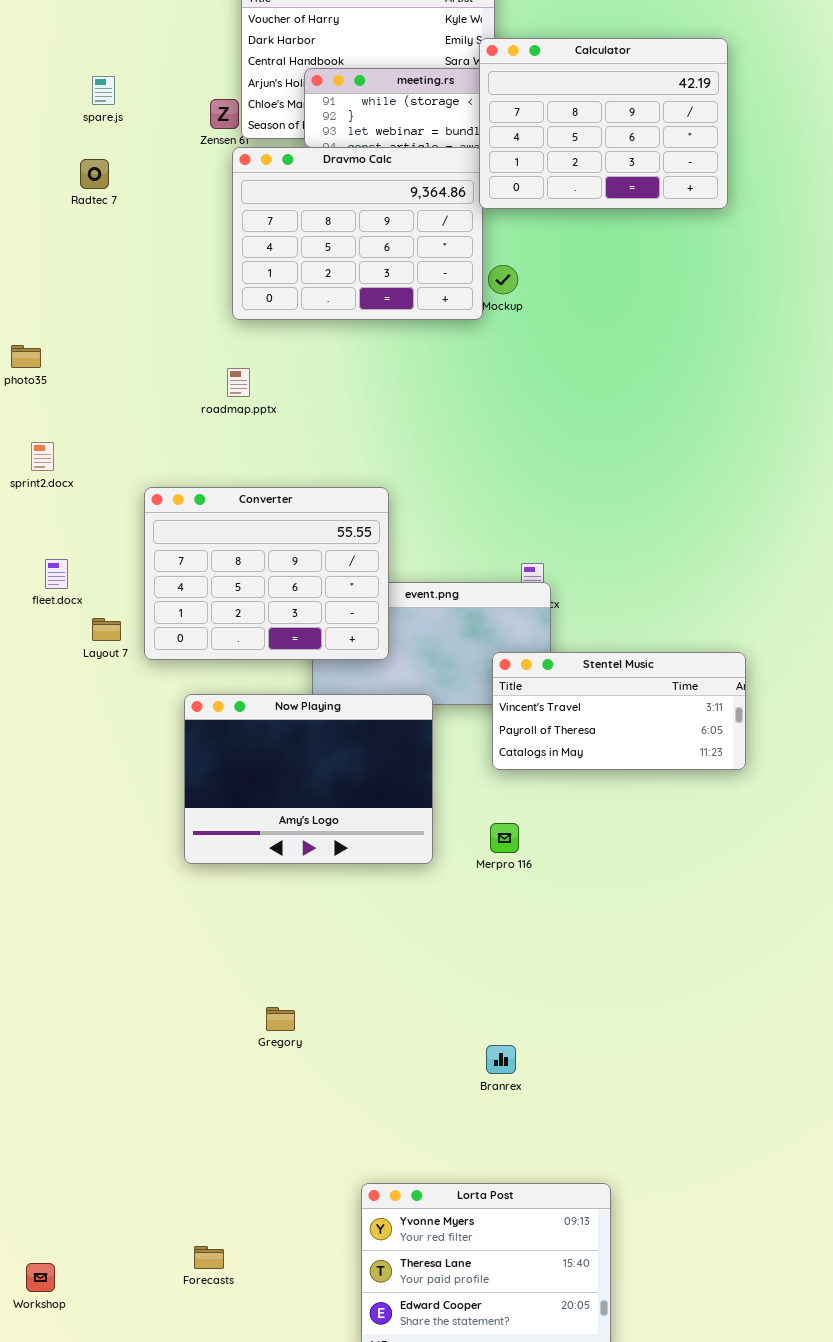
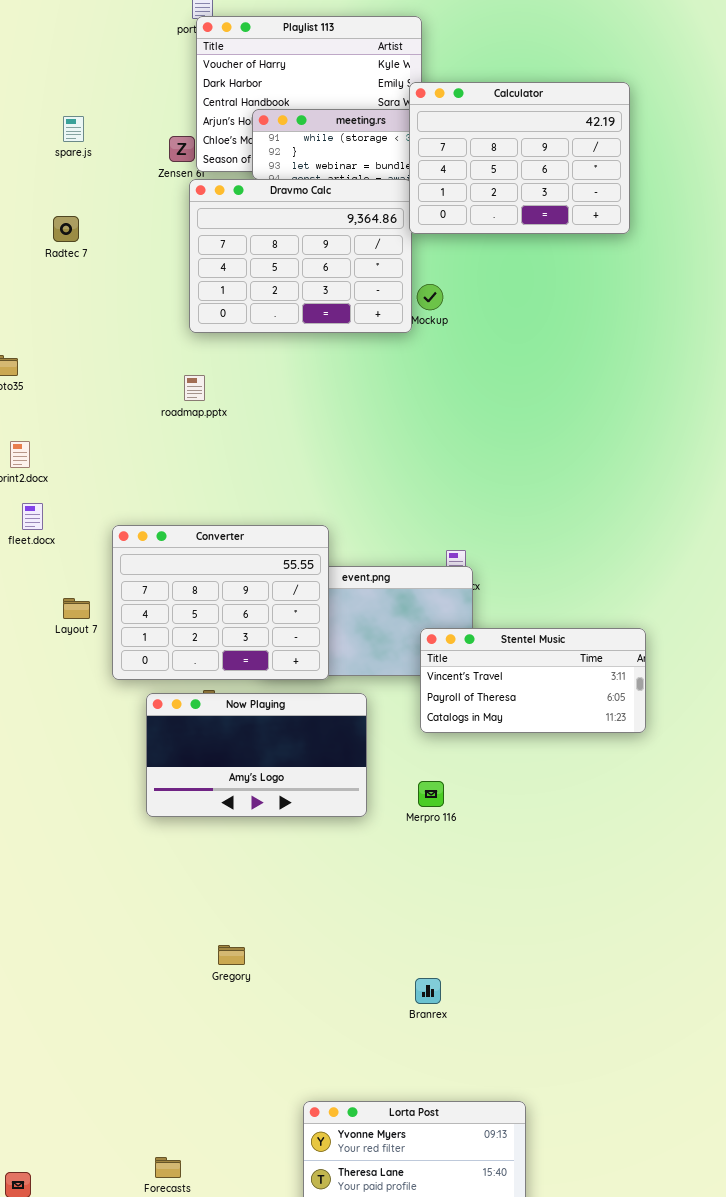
Radtec 7: [80,159,109,189] -> [53,216,79,242], moved
Converter: [144,487,389,660] -> [112,525,329,680], moved
fleet.docx: [45,559,68,589] -> [22,503,43,530], moved
Now Playing: [184,694,433,864] -> [146,693,367,817], resized

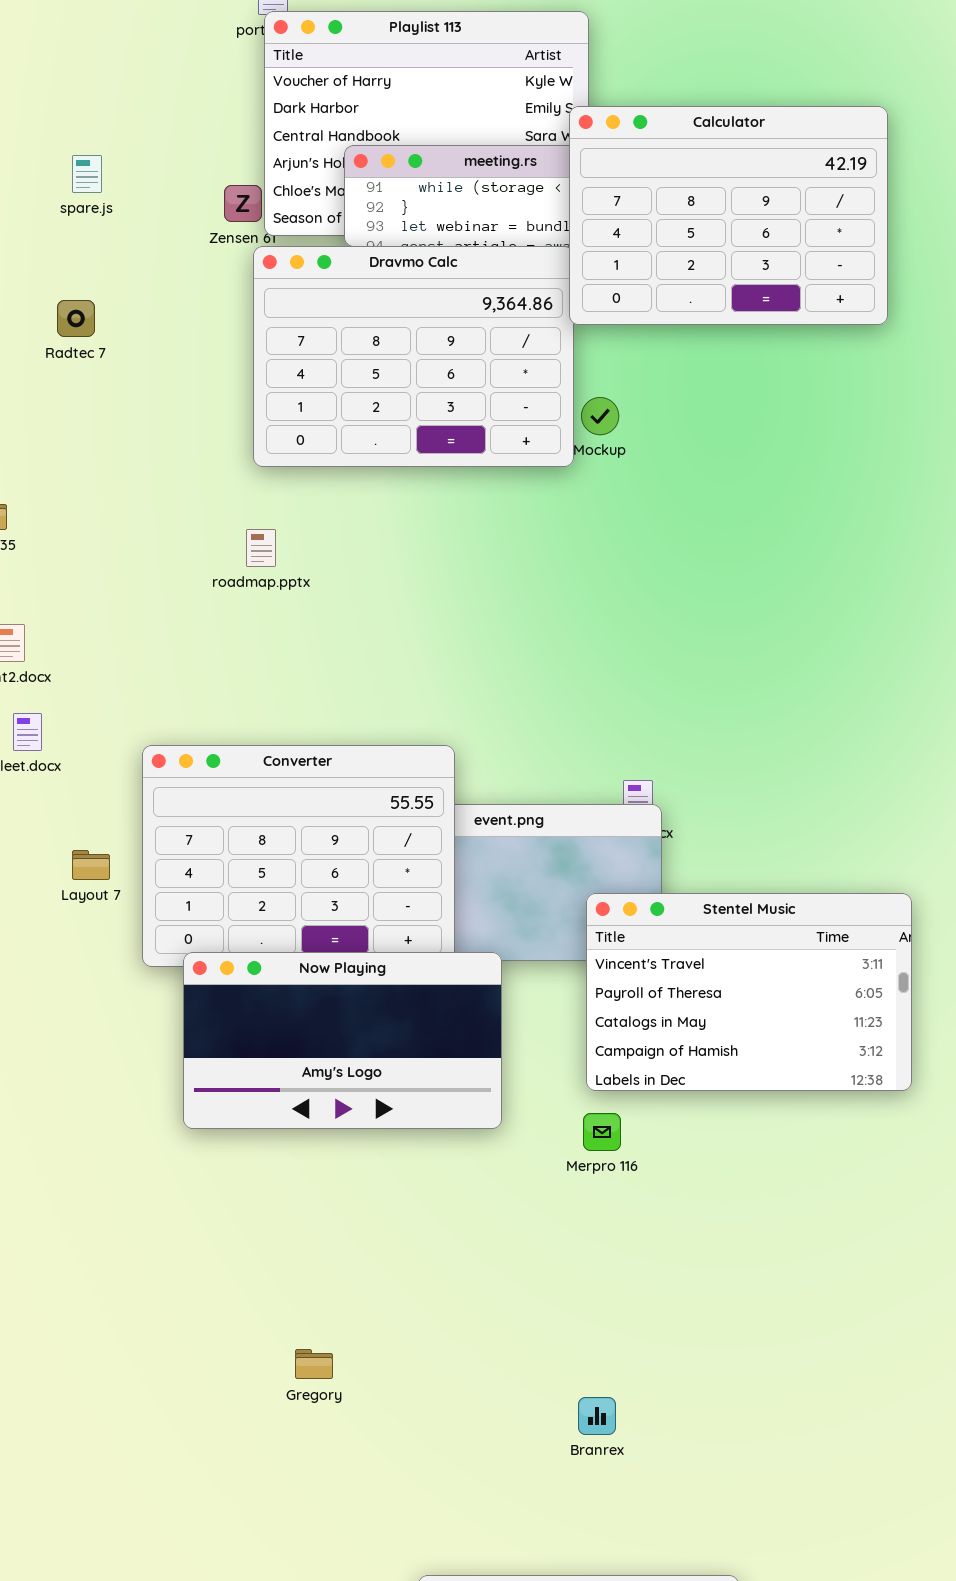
Stentel Music: [420,628,646,733] -> [586,893,912,1091], resized
Now Playing: [146,693,367,817] -> [183,952,502,1129], moved

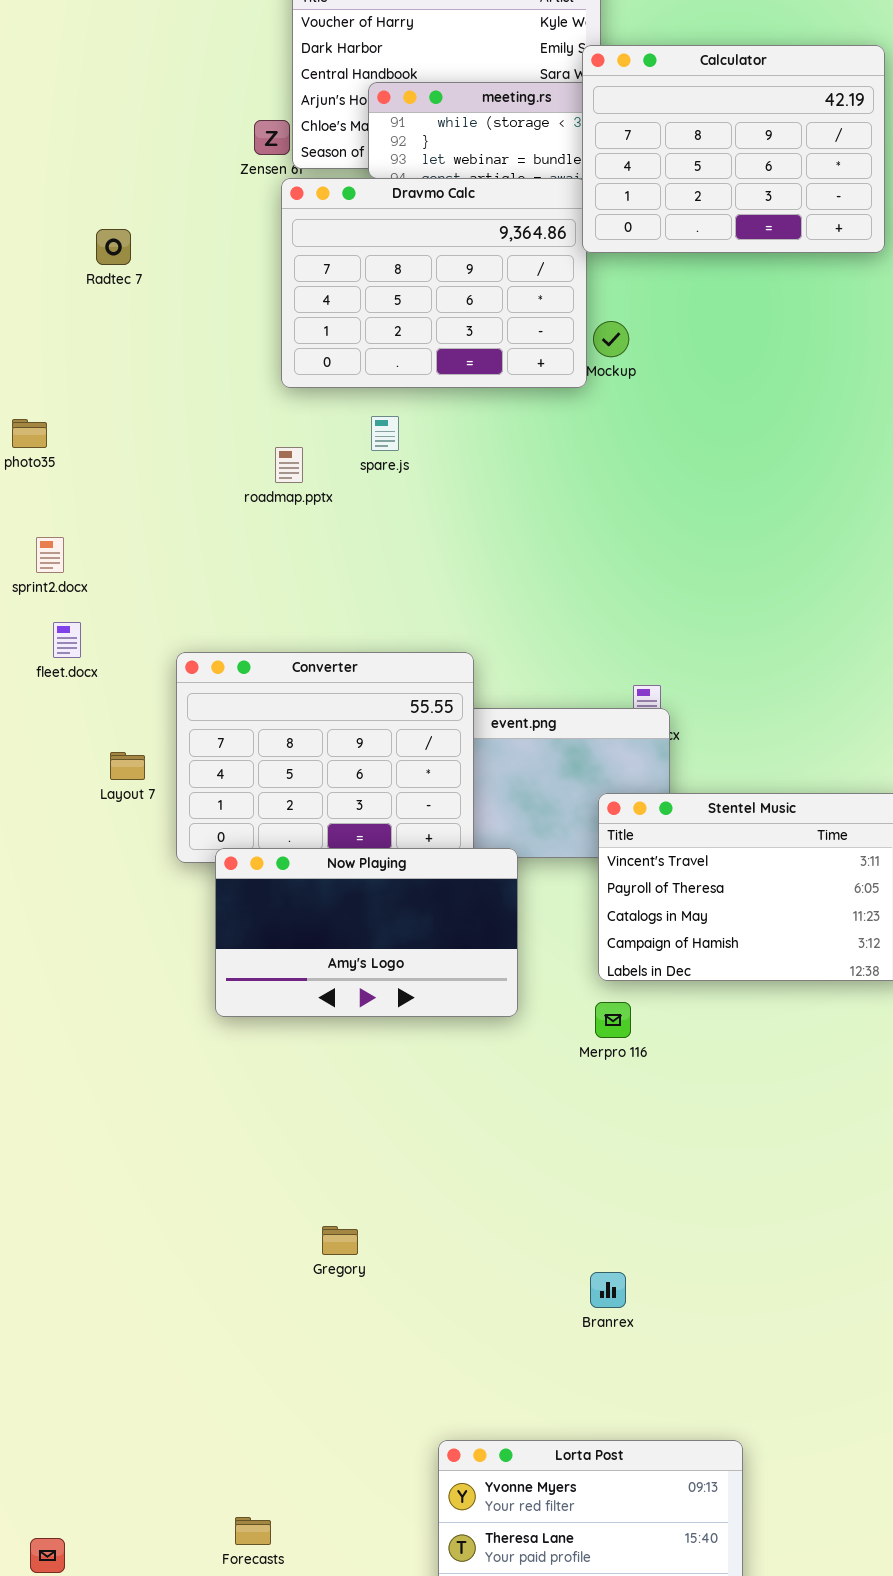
spare.js: [72,155,102,193] -> [371,416,399,451], moved

